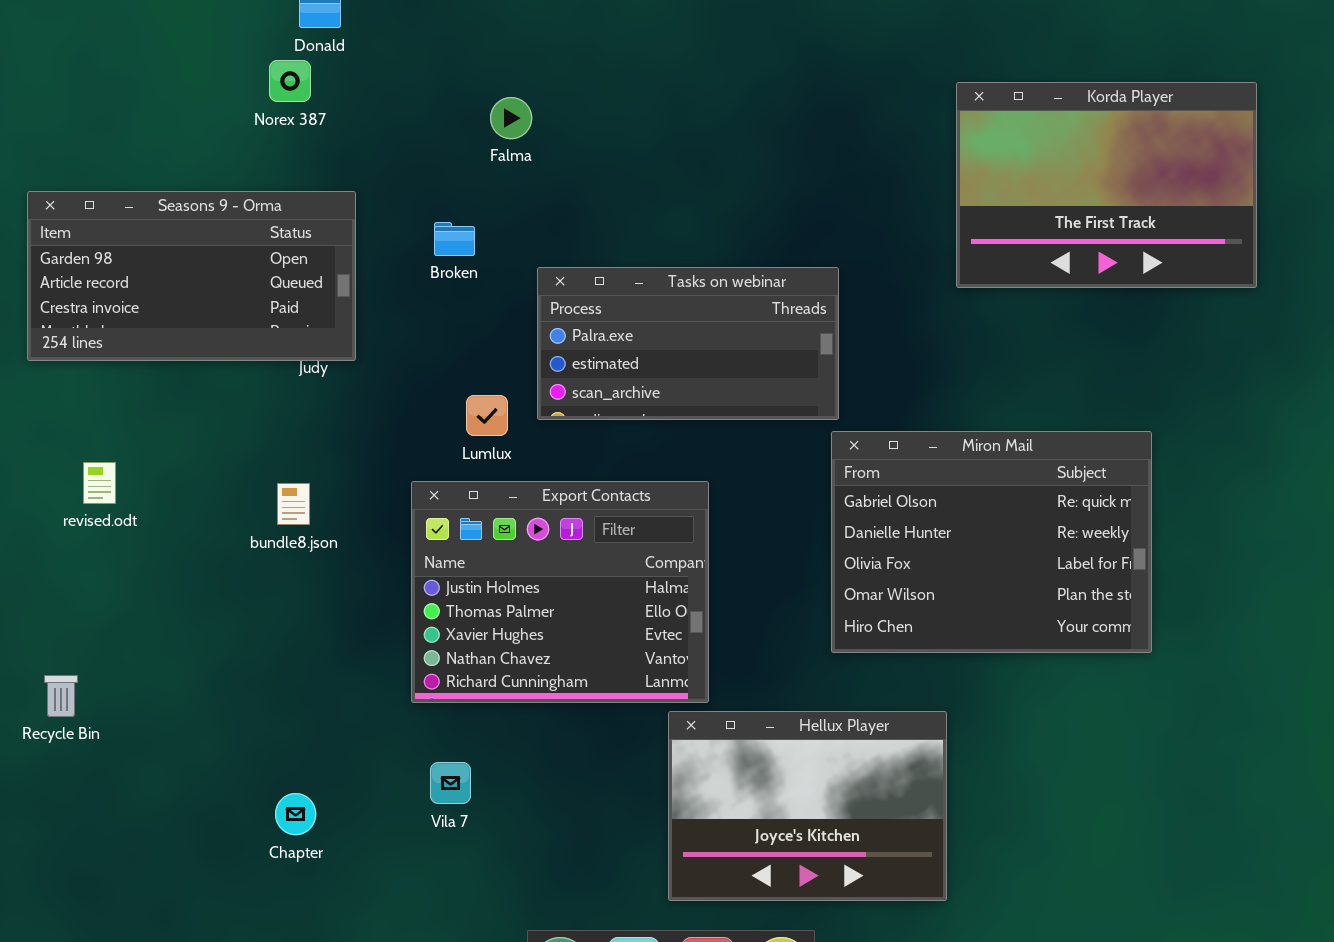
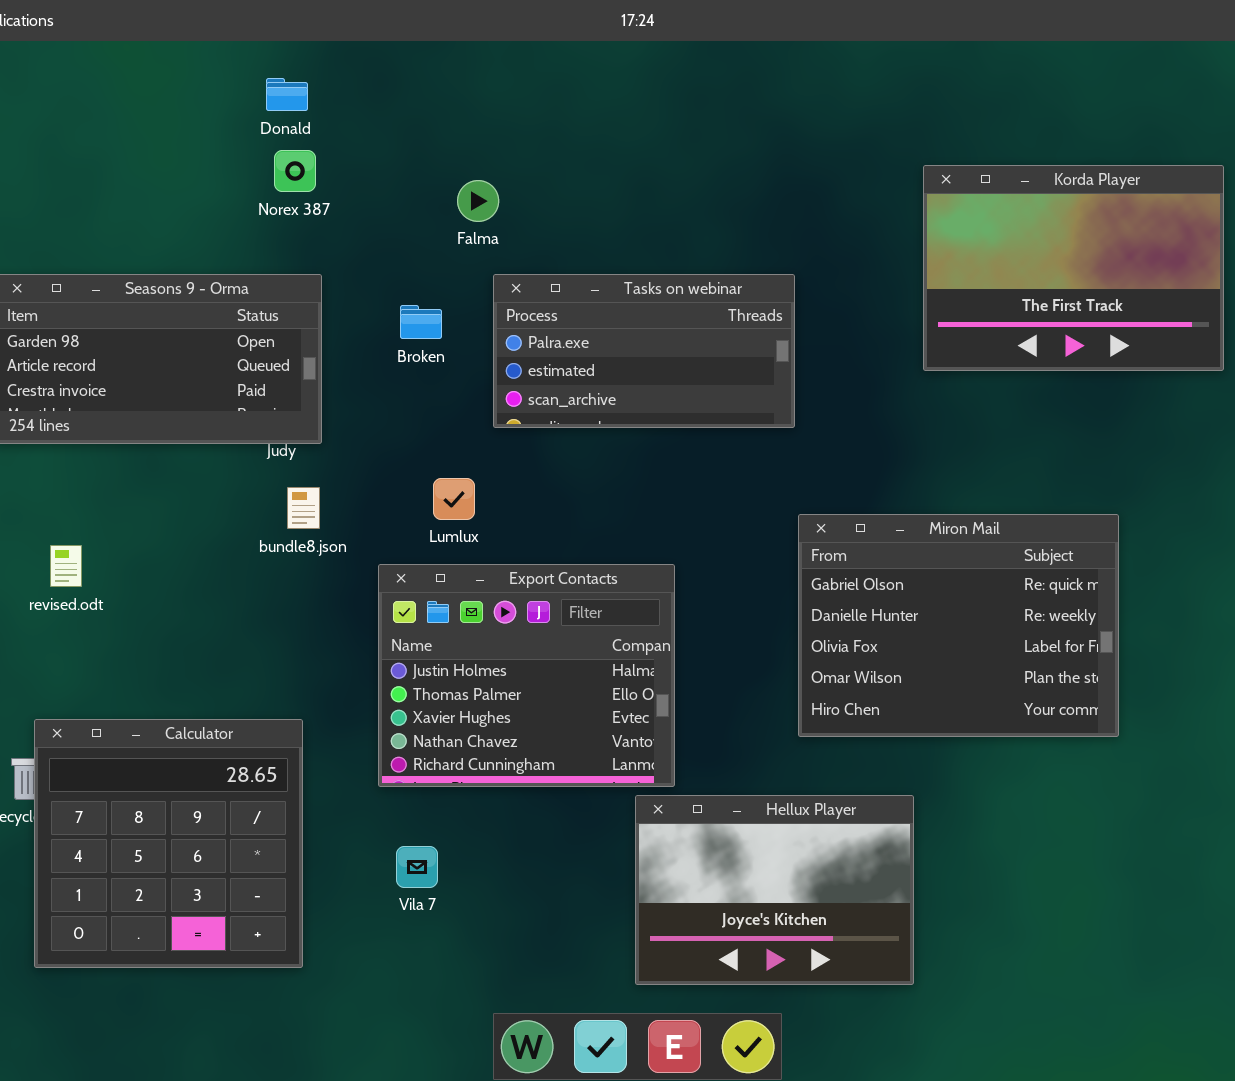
Norex 387: [269,60,311,102] -> [274,150,316,192], moved
Tasks on webinar: [537,267,839,420] -> [493,274,795,428], moved
bundle8.json: [277,483,310,525] -> [287,487,320,529], moved
Calculator: none -> [34,719,303,968], opened

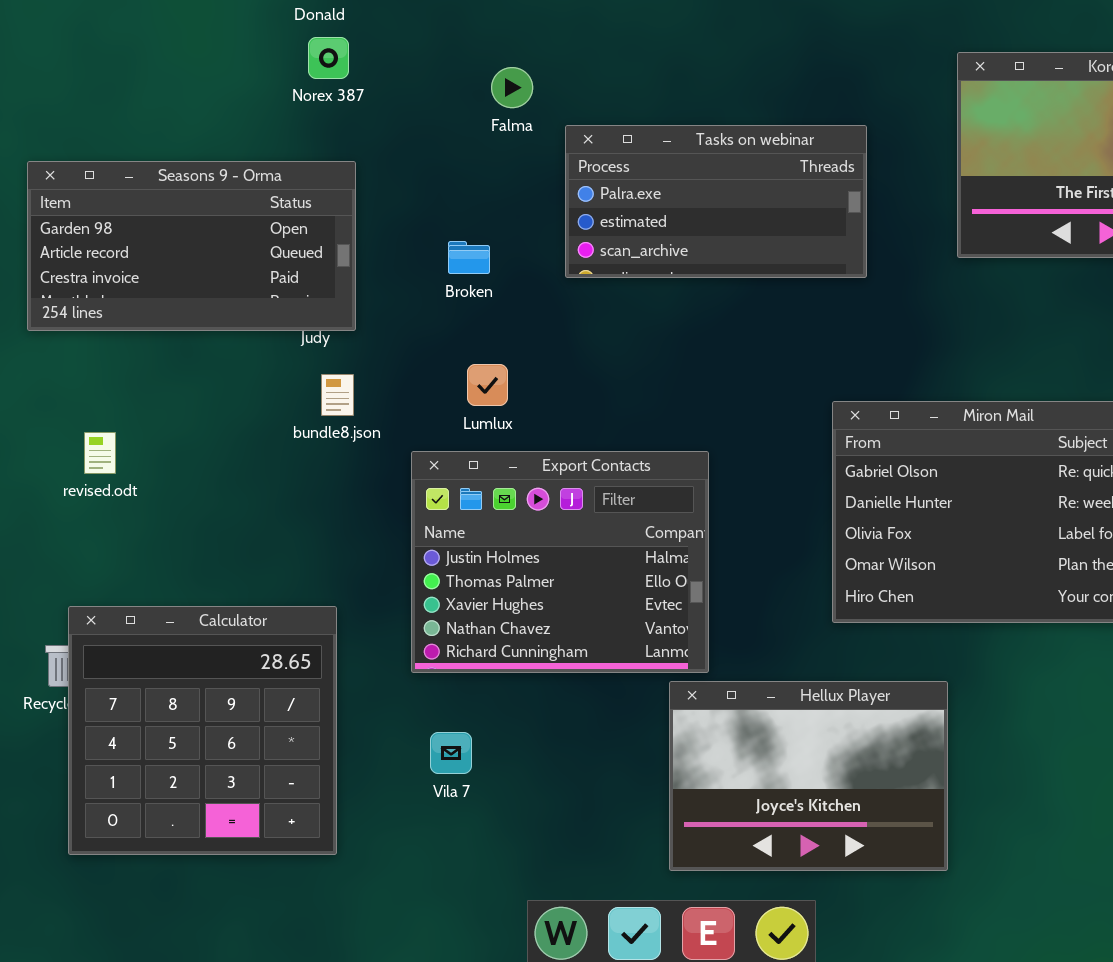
Tasks on webinar: [493,274,795,428] -> [565,125,867,278], moved
Broken: [400,305,442,339] -> [448,241,490,274], moved

